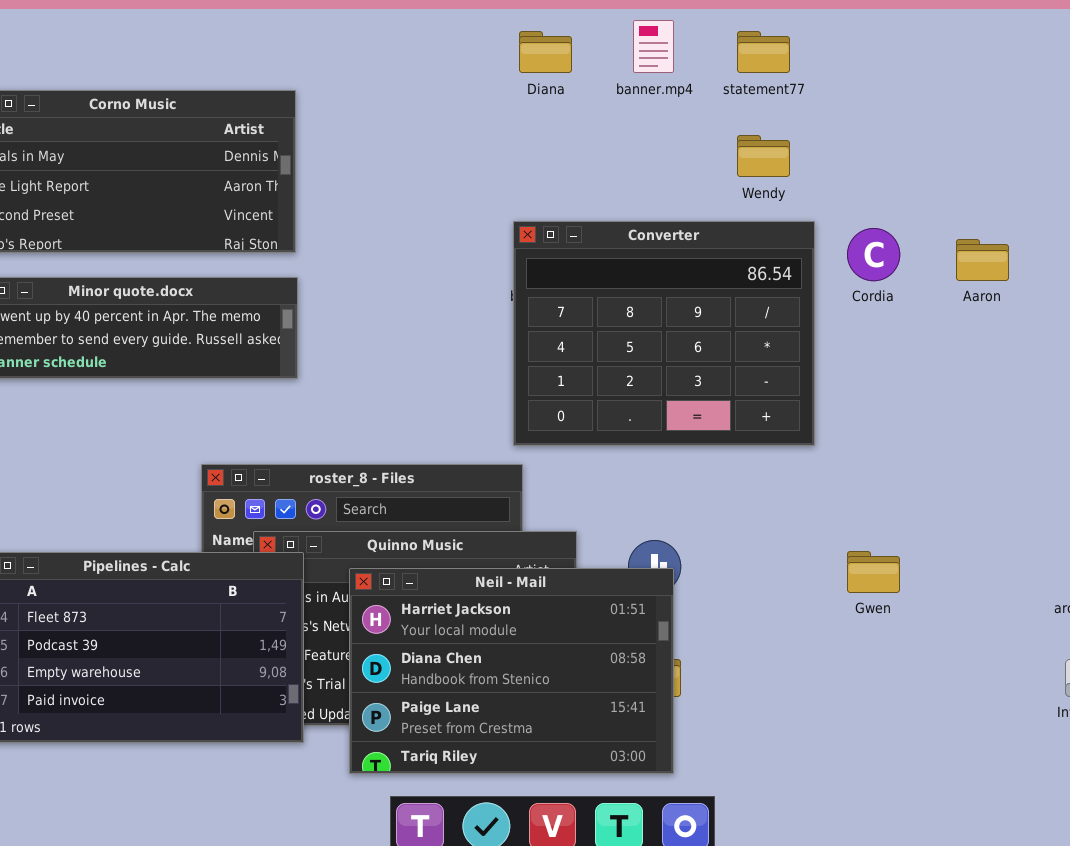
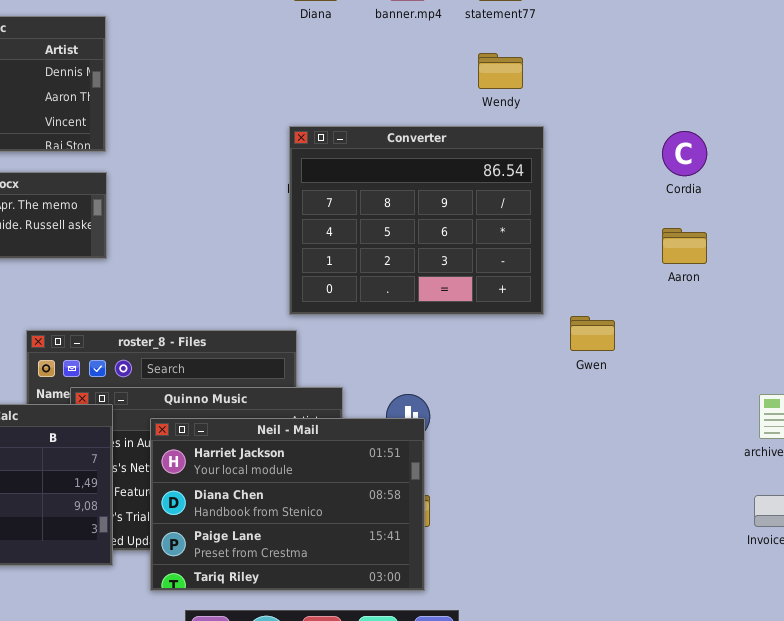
Cordia: [847,228,900,281] -> [662,131,707,176], moved
Aaron: [956,239,1009,281] -> [662,228,707,264], moved
Gwen: [847,551,900,593] -> [570,316,615,351], moved

